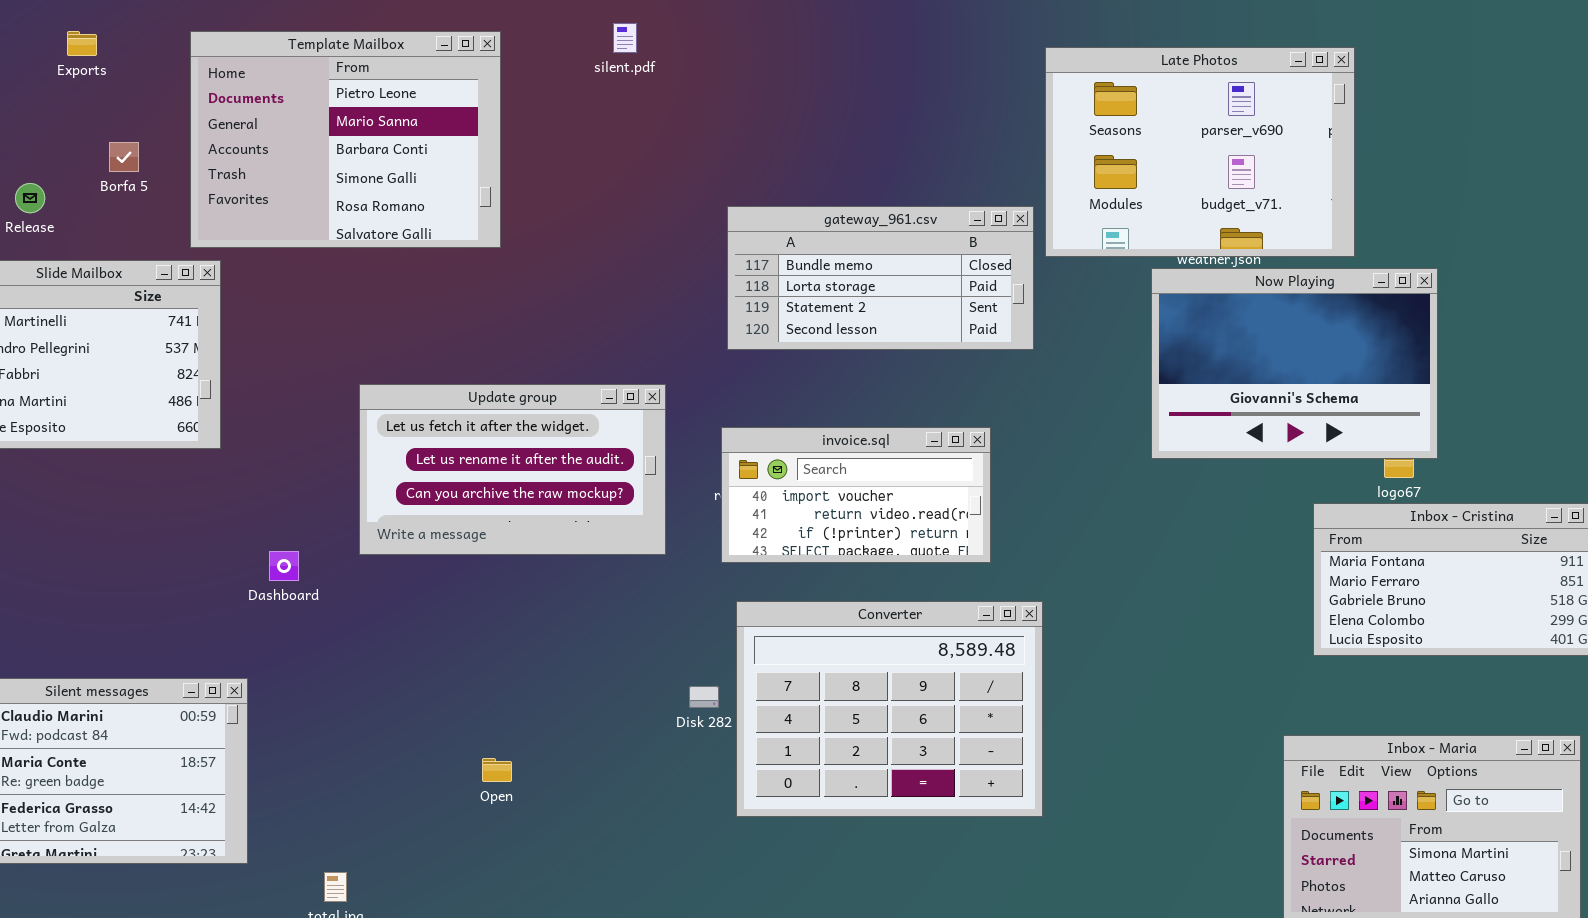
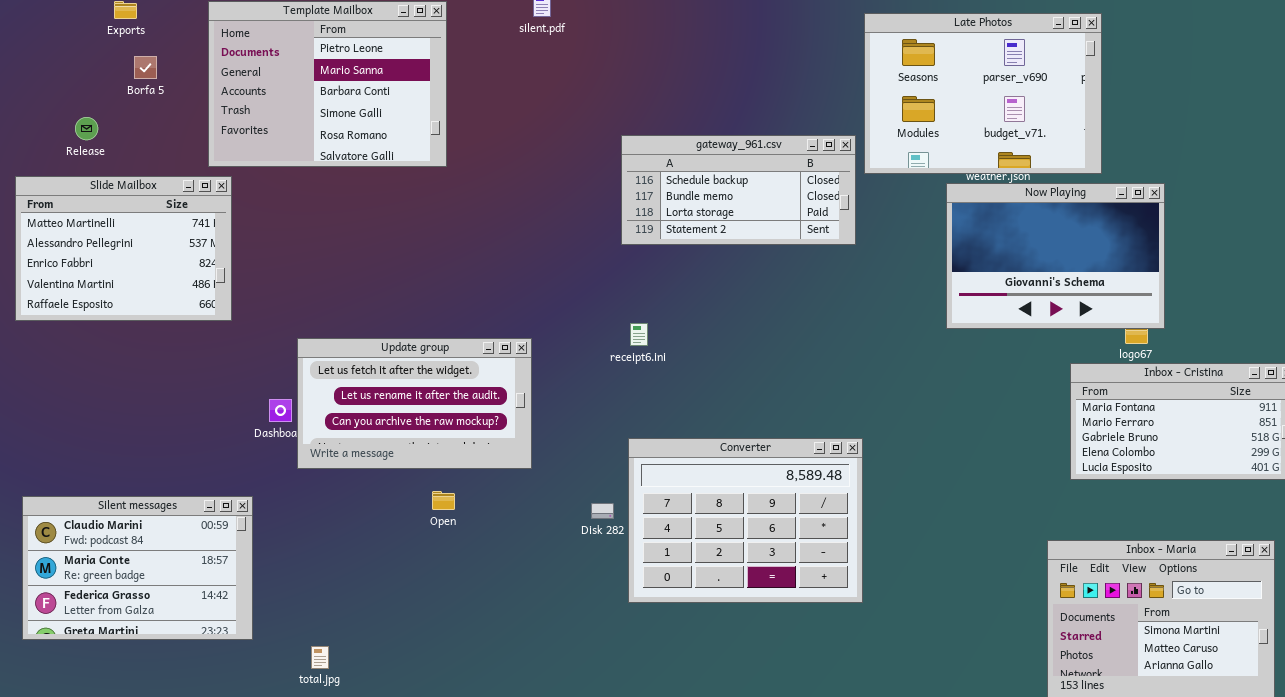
Borfa 5: [109,142,139,172] -> [134,56,157,79], moved
gateway_961.csv: [727,206,1034,350] -> [621,135,856,245], scrolled up 1 row
Update group: [359,384,666,555] -> [297,338,532,469], moved
invoice.sql: [721,427,991,563] -> none, closed
Open: [482,758,512,782] -> [432,491,455,510], moved

